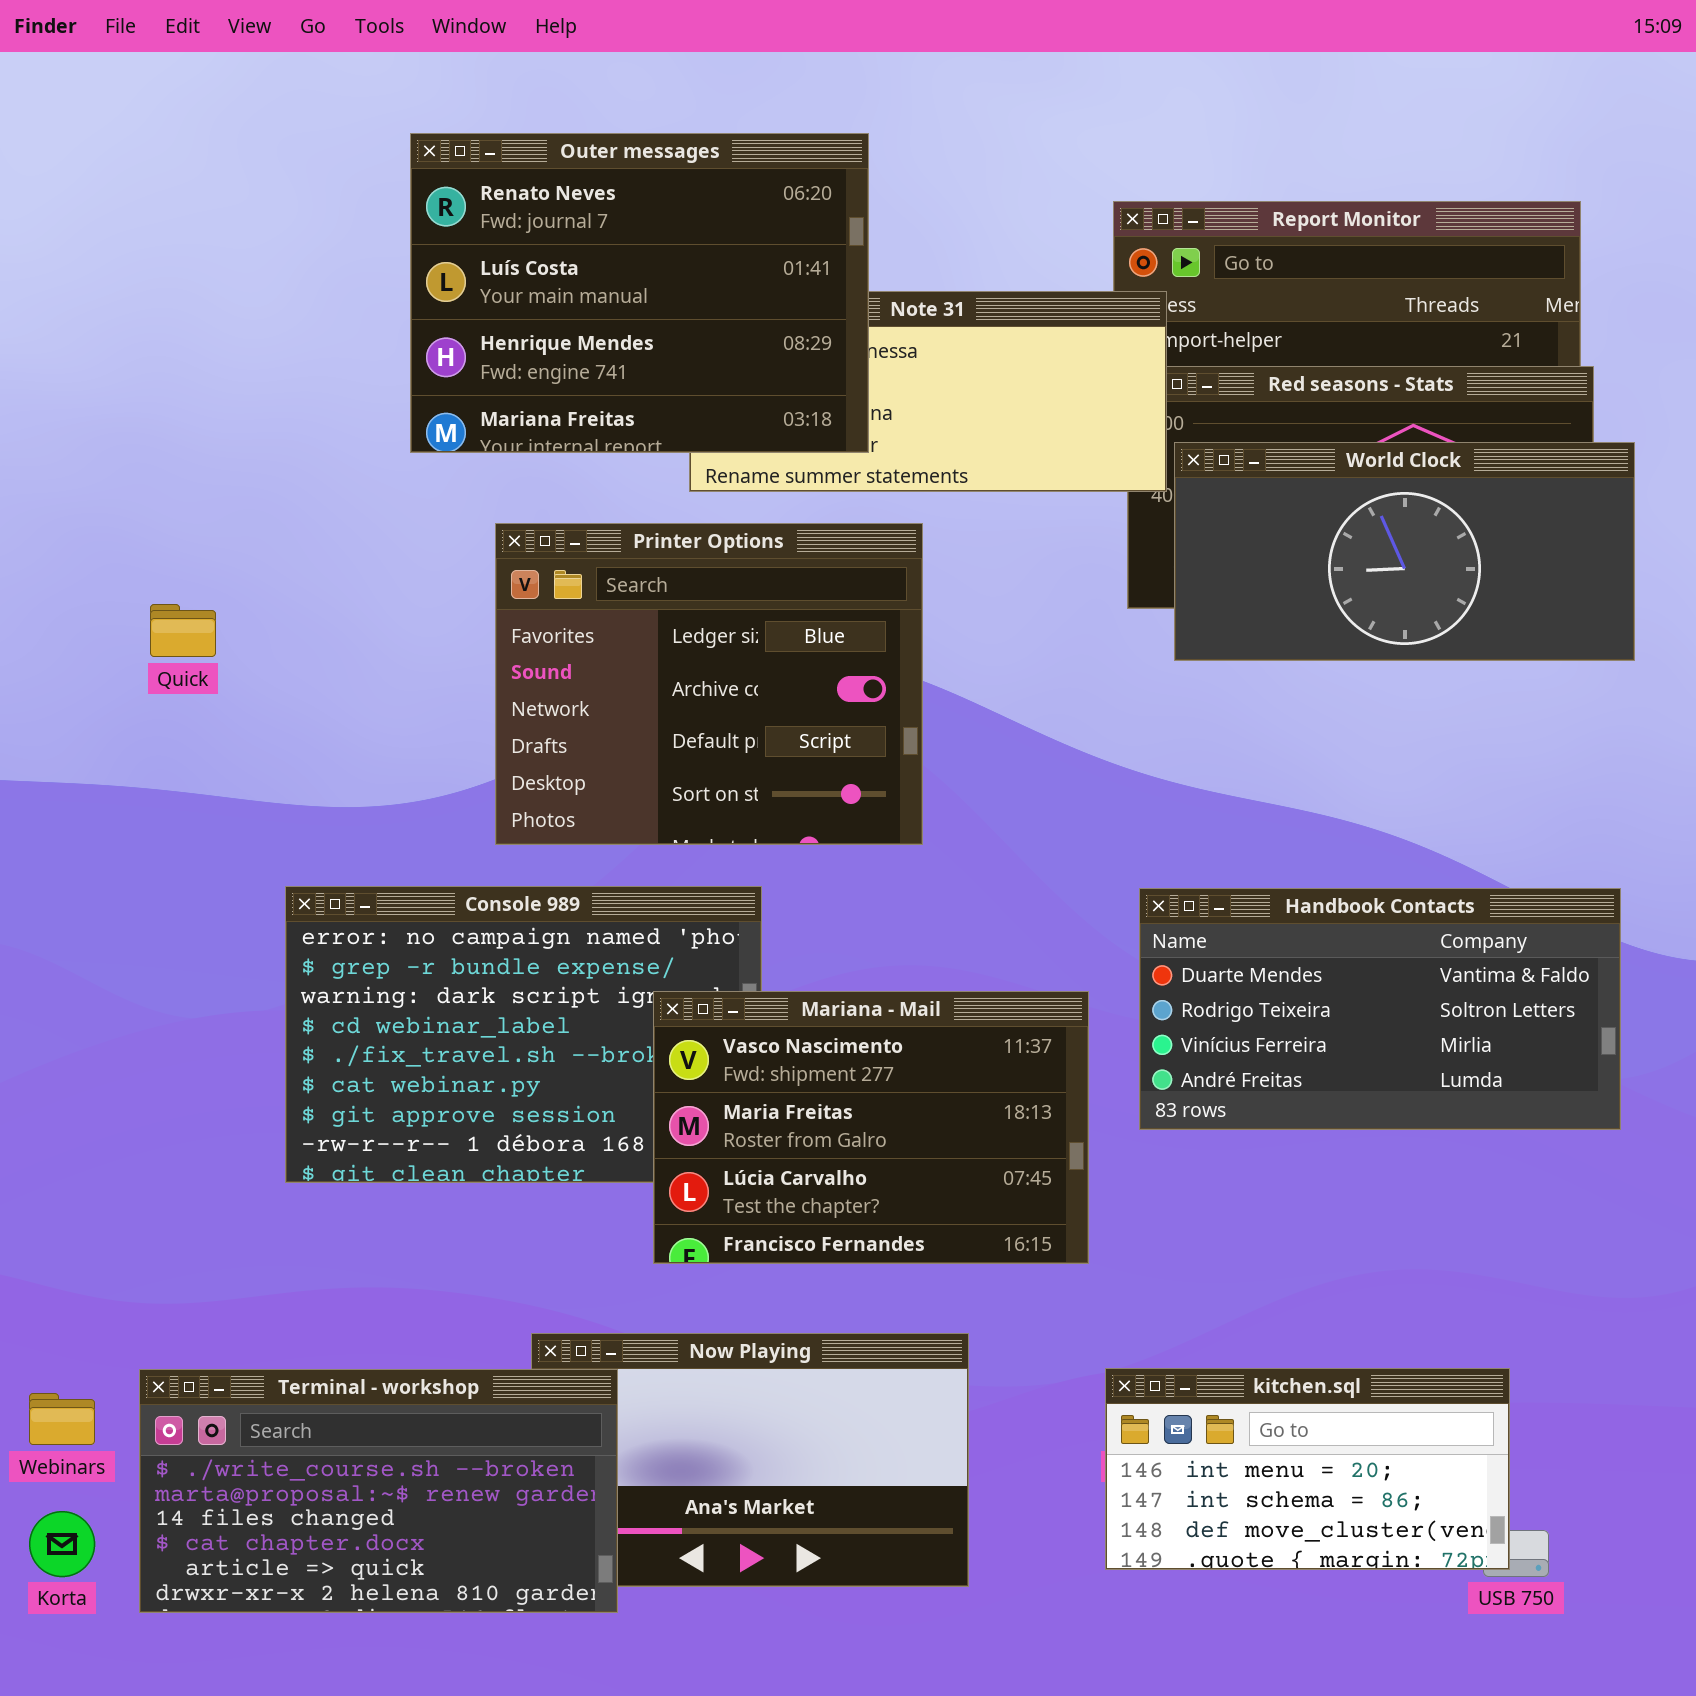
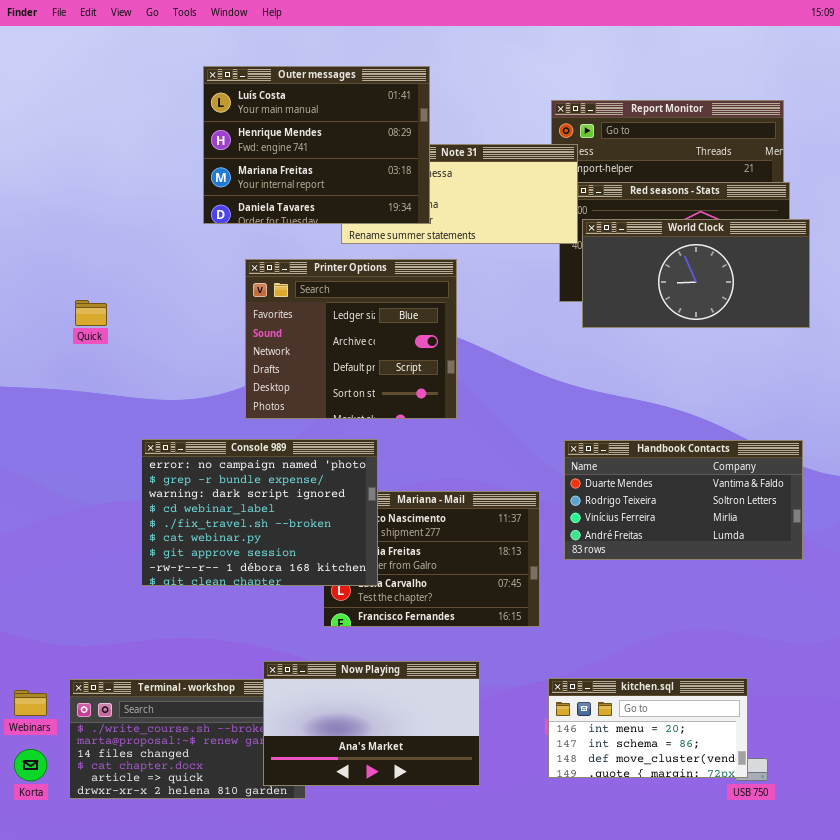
Outer messages: [410,133,869,453] -> [203,66,430,224], scrolled down 1 row
Console 989: [285,886,762,1183] -> [141,439,378,586], raised
Now Playing: [531,1333,969,1587] -> [263,661,480,786], raised

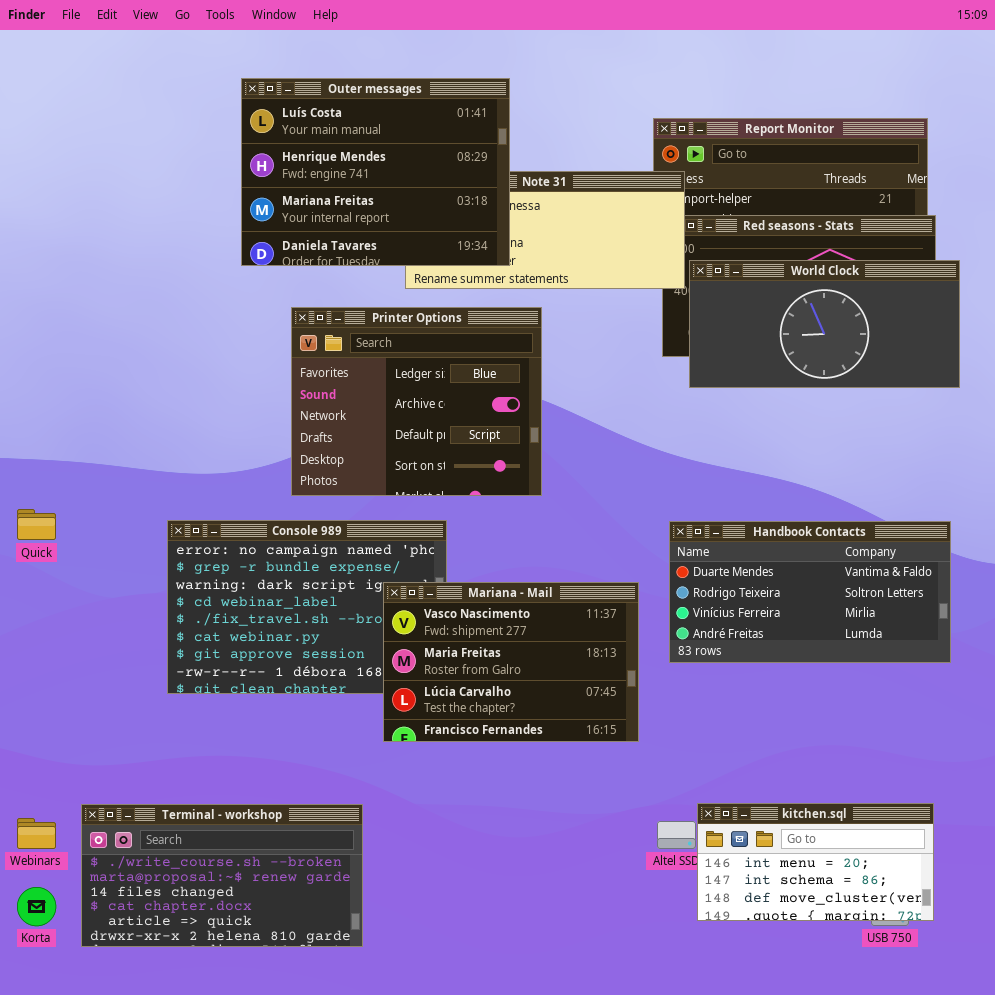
Quick: [75,300,107,326] -> [17,509,56,540], moved
Mariana - Mail: [323,491,540,627] -> [383,582,639,742], raised
Now Playing: [263,661,480,786] -> none, closed
kitchen.sql: [548,678,748,778] -> [697,803,934,921], moved

